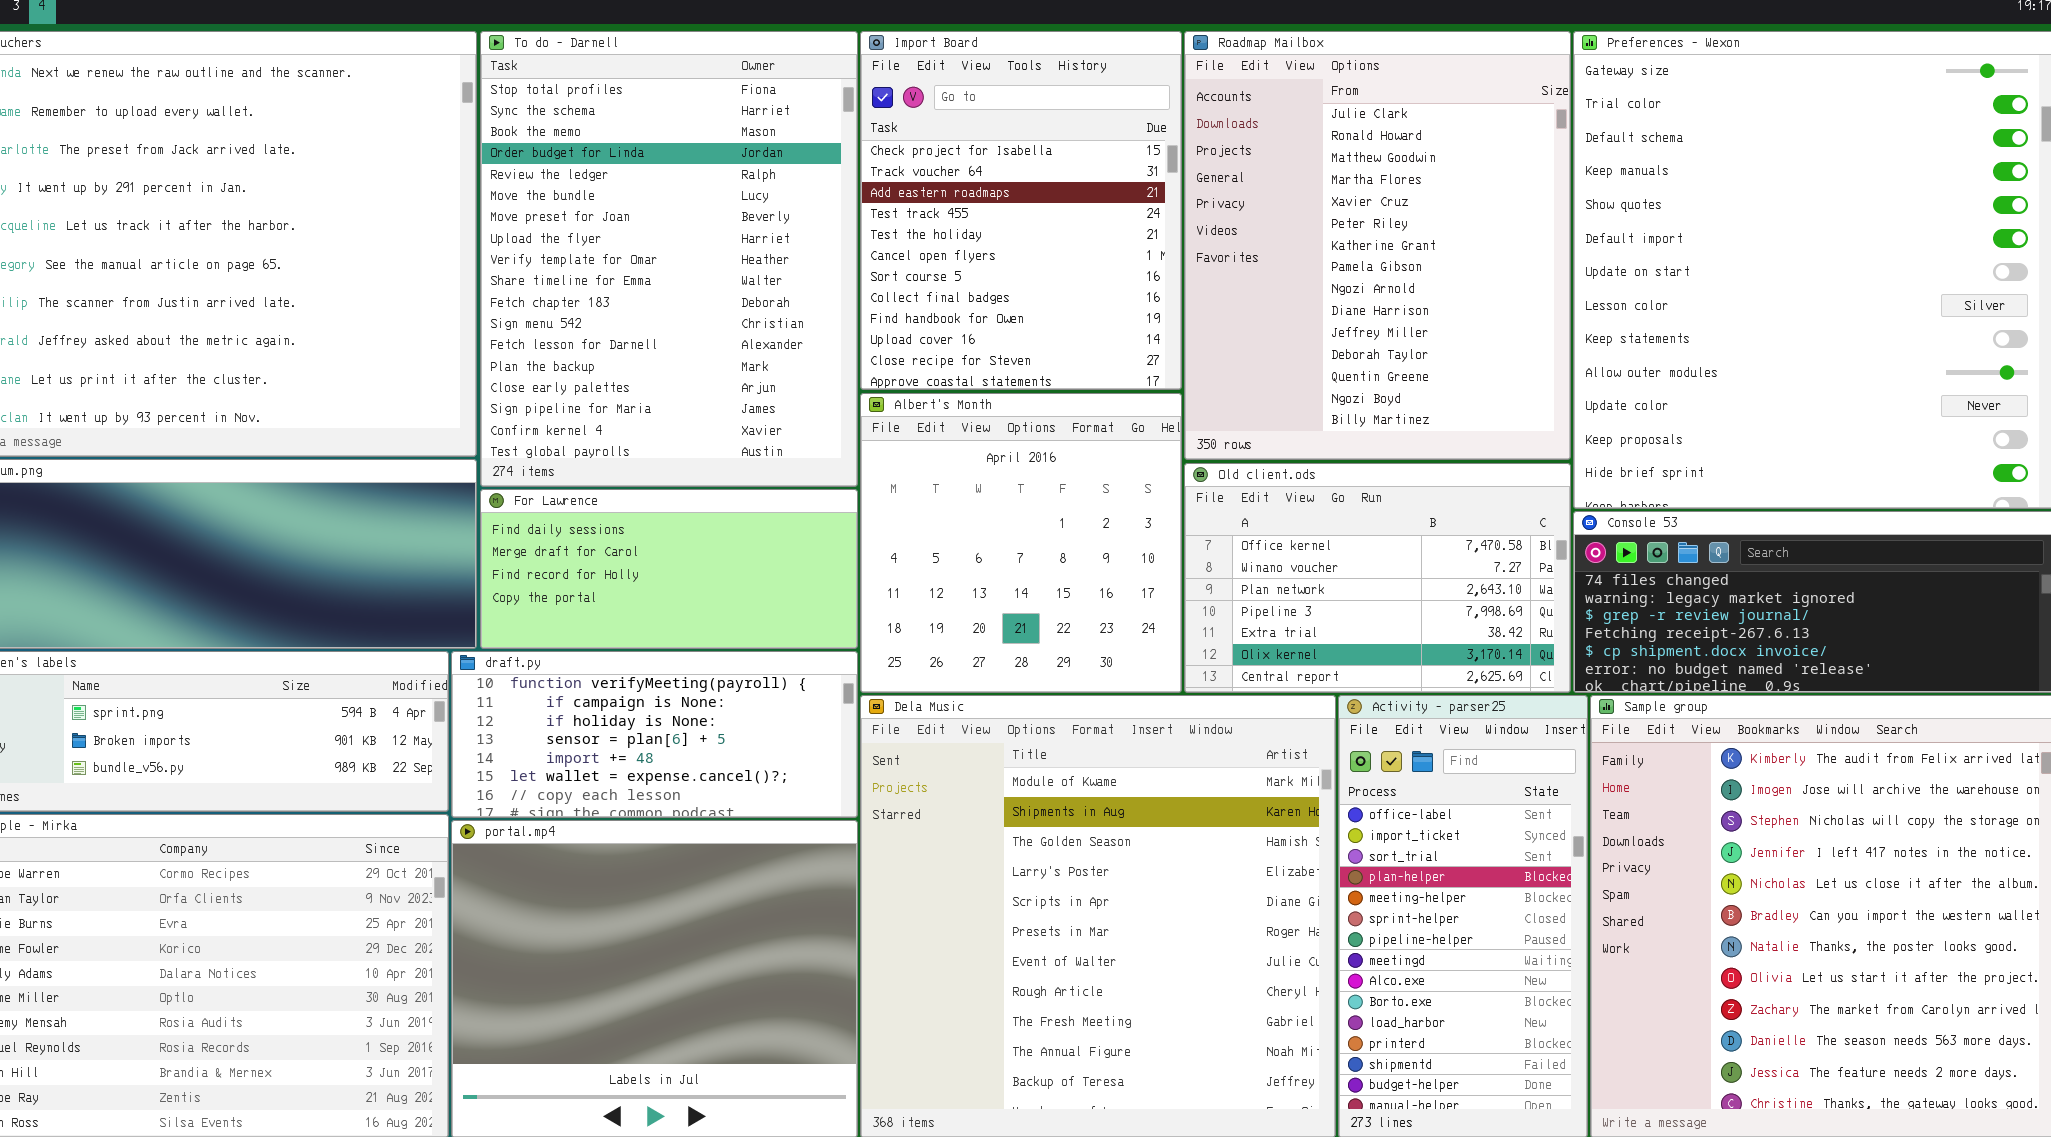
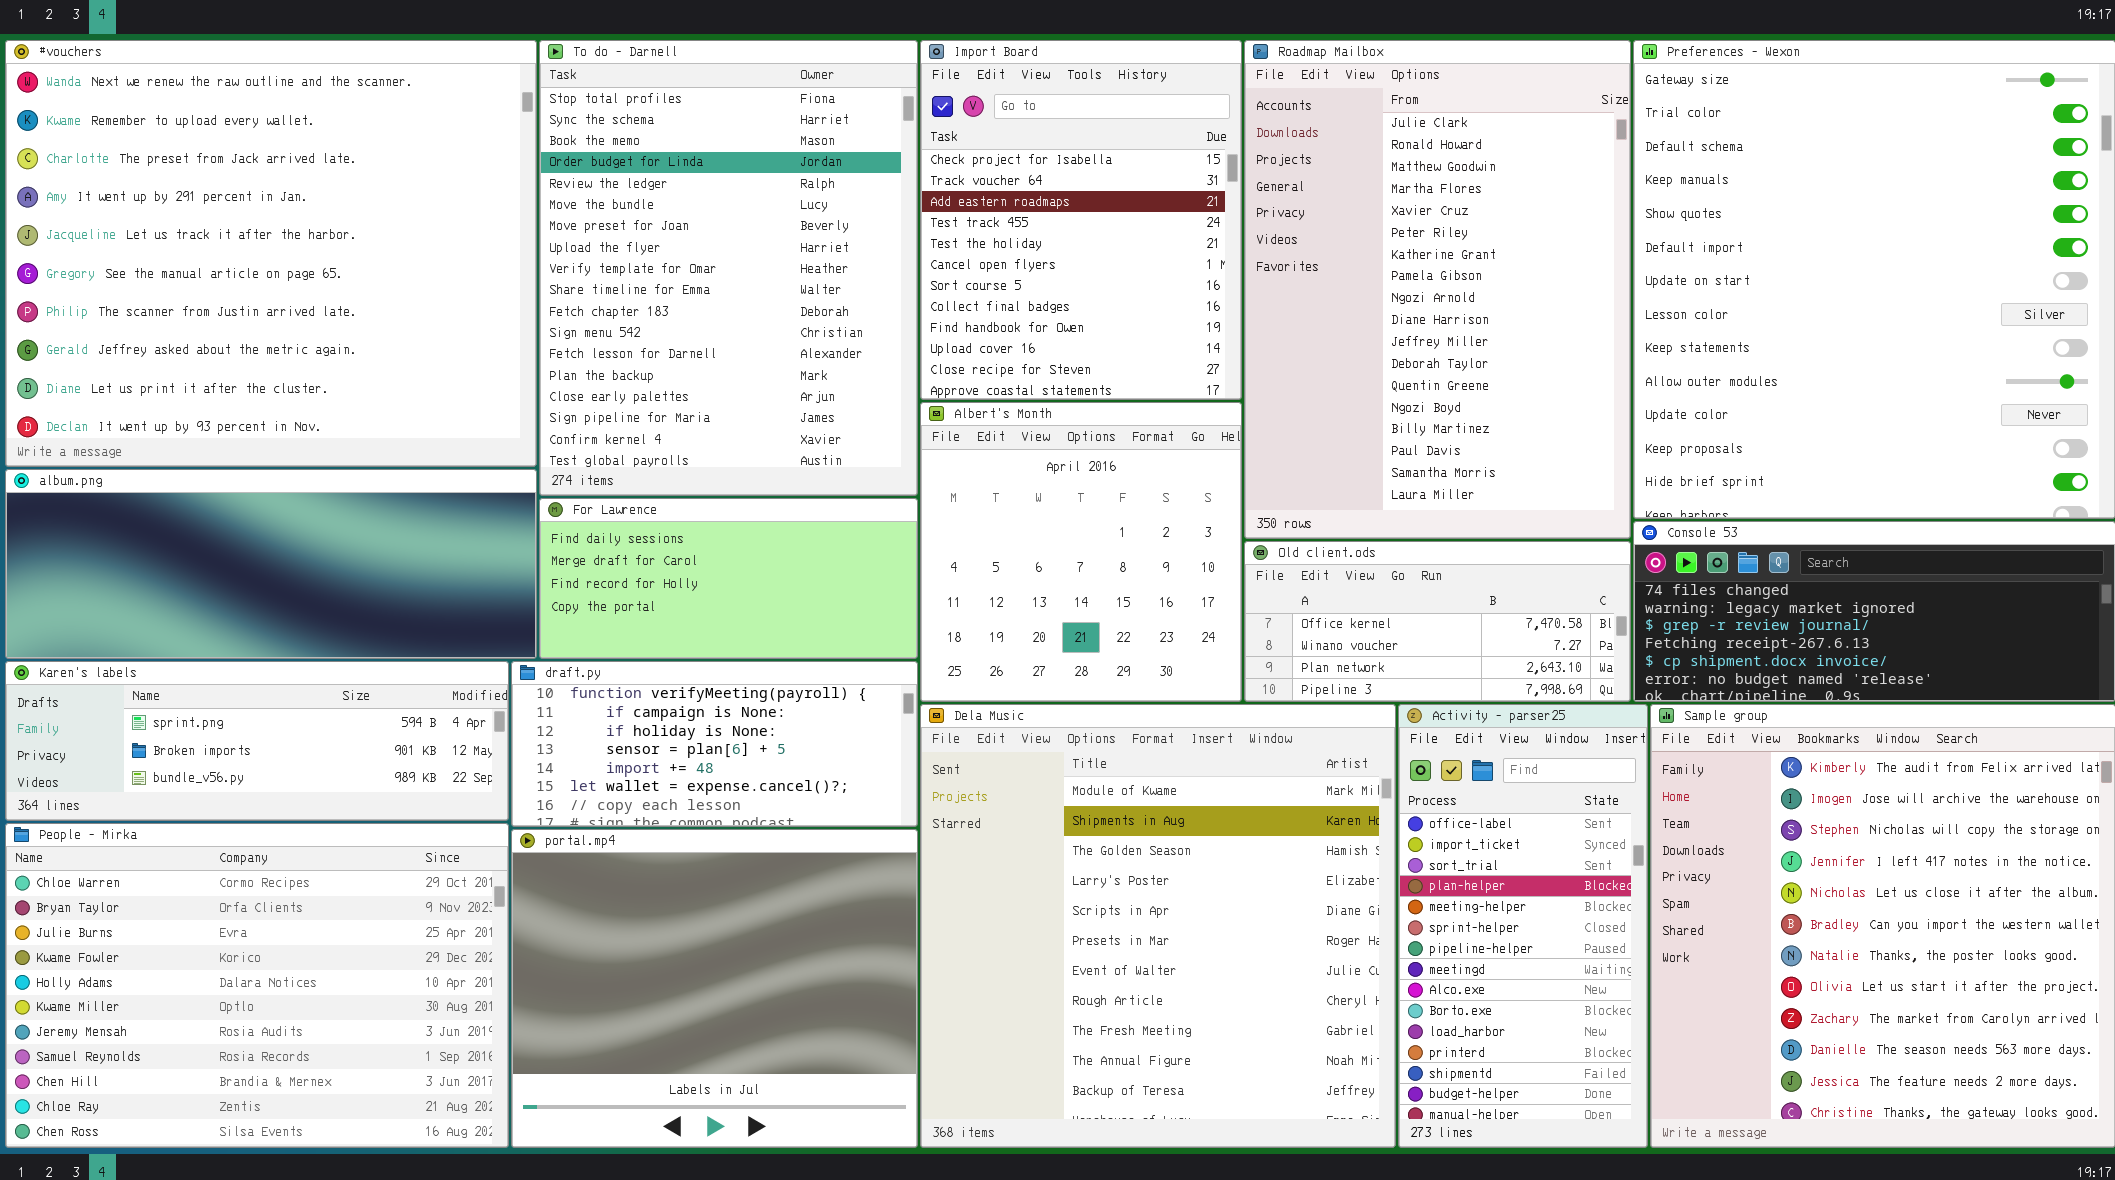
Roadmap Mailbox: [1184,31,1571,460] -> [1244,40,1631,539], resized
Old client.ods: [1184,463,1571,693] -> [1244,541,1631,702], resized

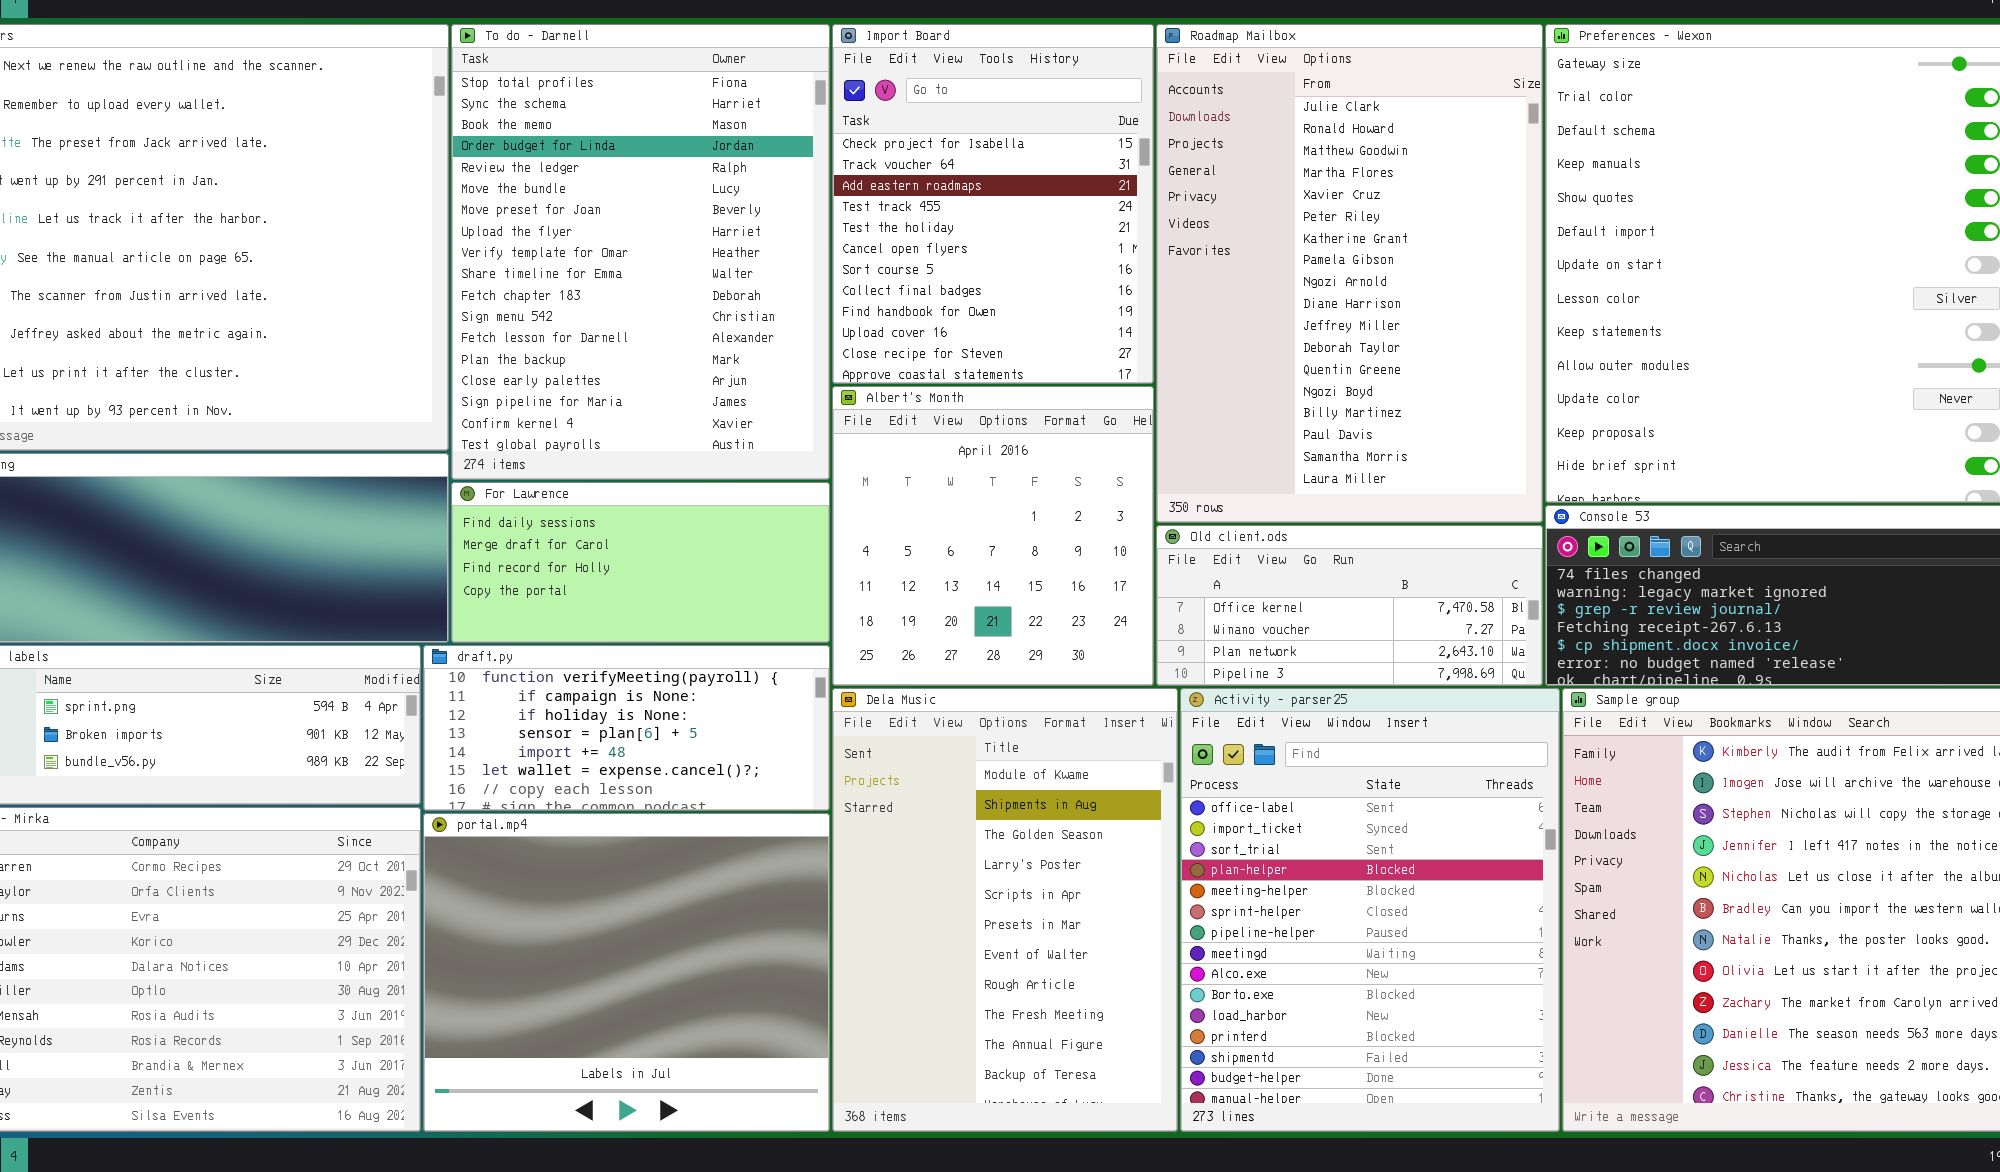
Dela Music: [920,704,1396,1148] -> [832,688,1178,1132], resized
Activity - parser25: [1398,704,1648,1148] -> [1180,688,1560,1132], resized

